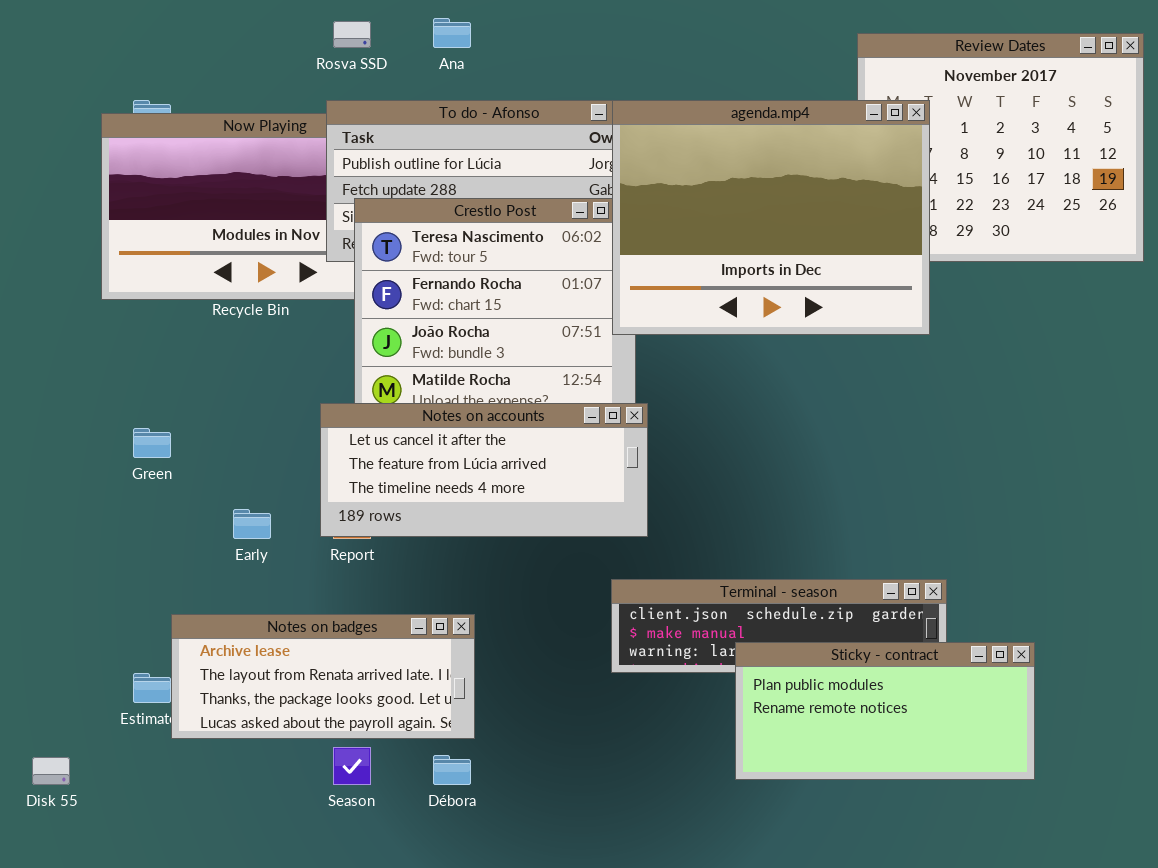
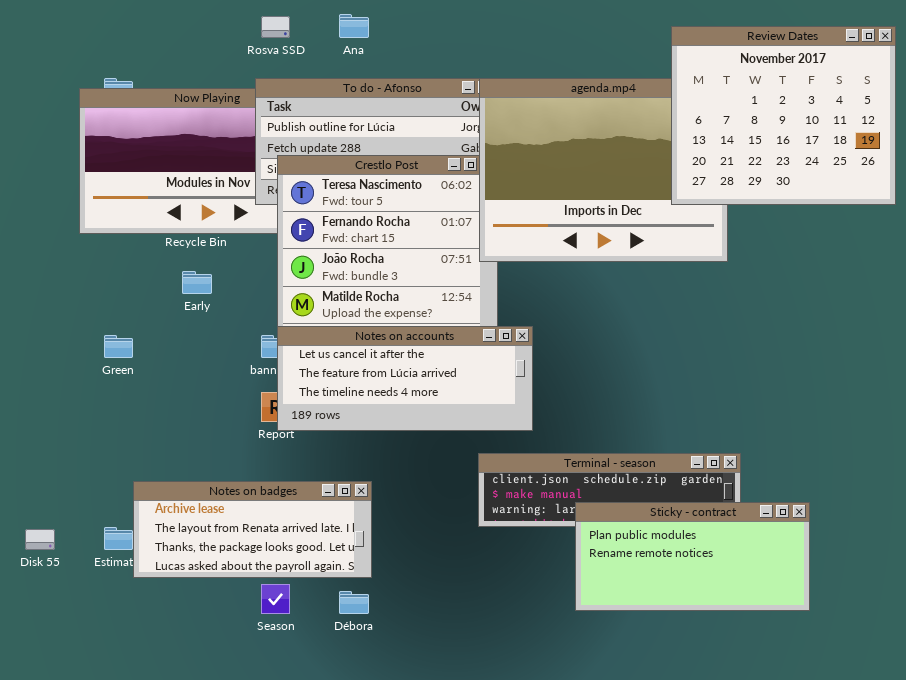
Review Dates: [857,33,1144,262] -> [671,26,896,205], raised
Notes on accounts: [320,403,648,537] -> [277,326,533,431], moved
Early: [233,509,271,539] -> [182,271,212,294], moved
Disk 55: [32,757,70,785] -> [25,529,55,550], moved

